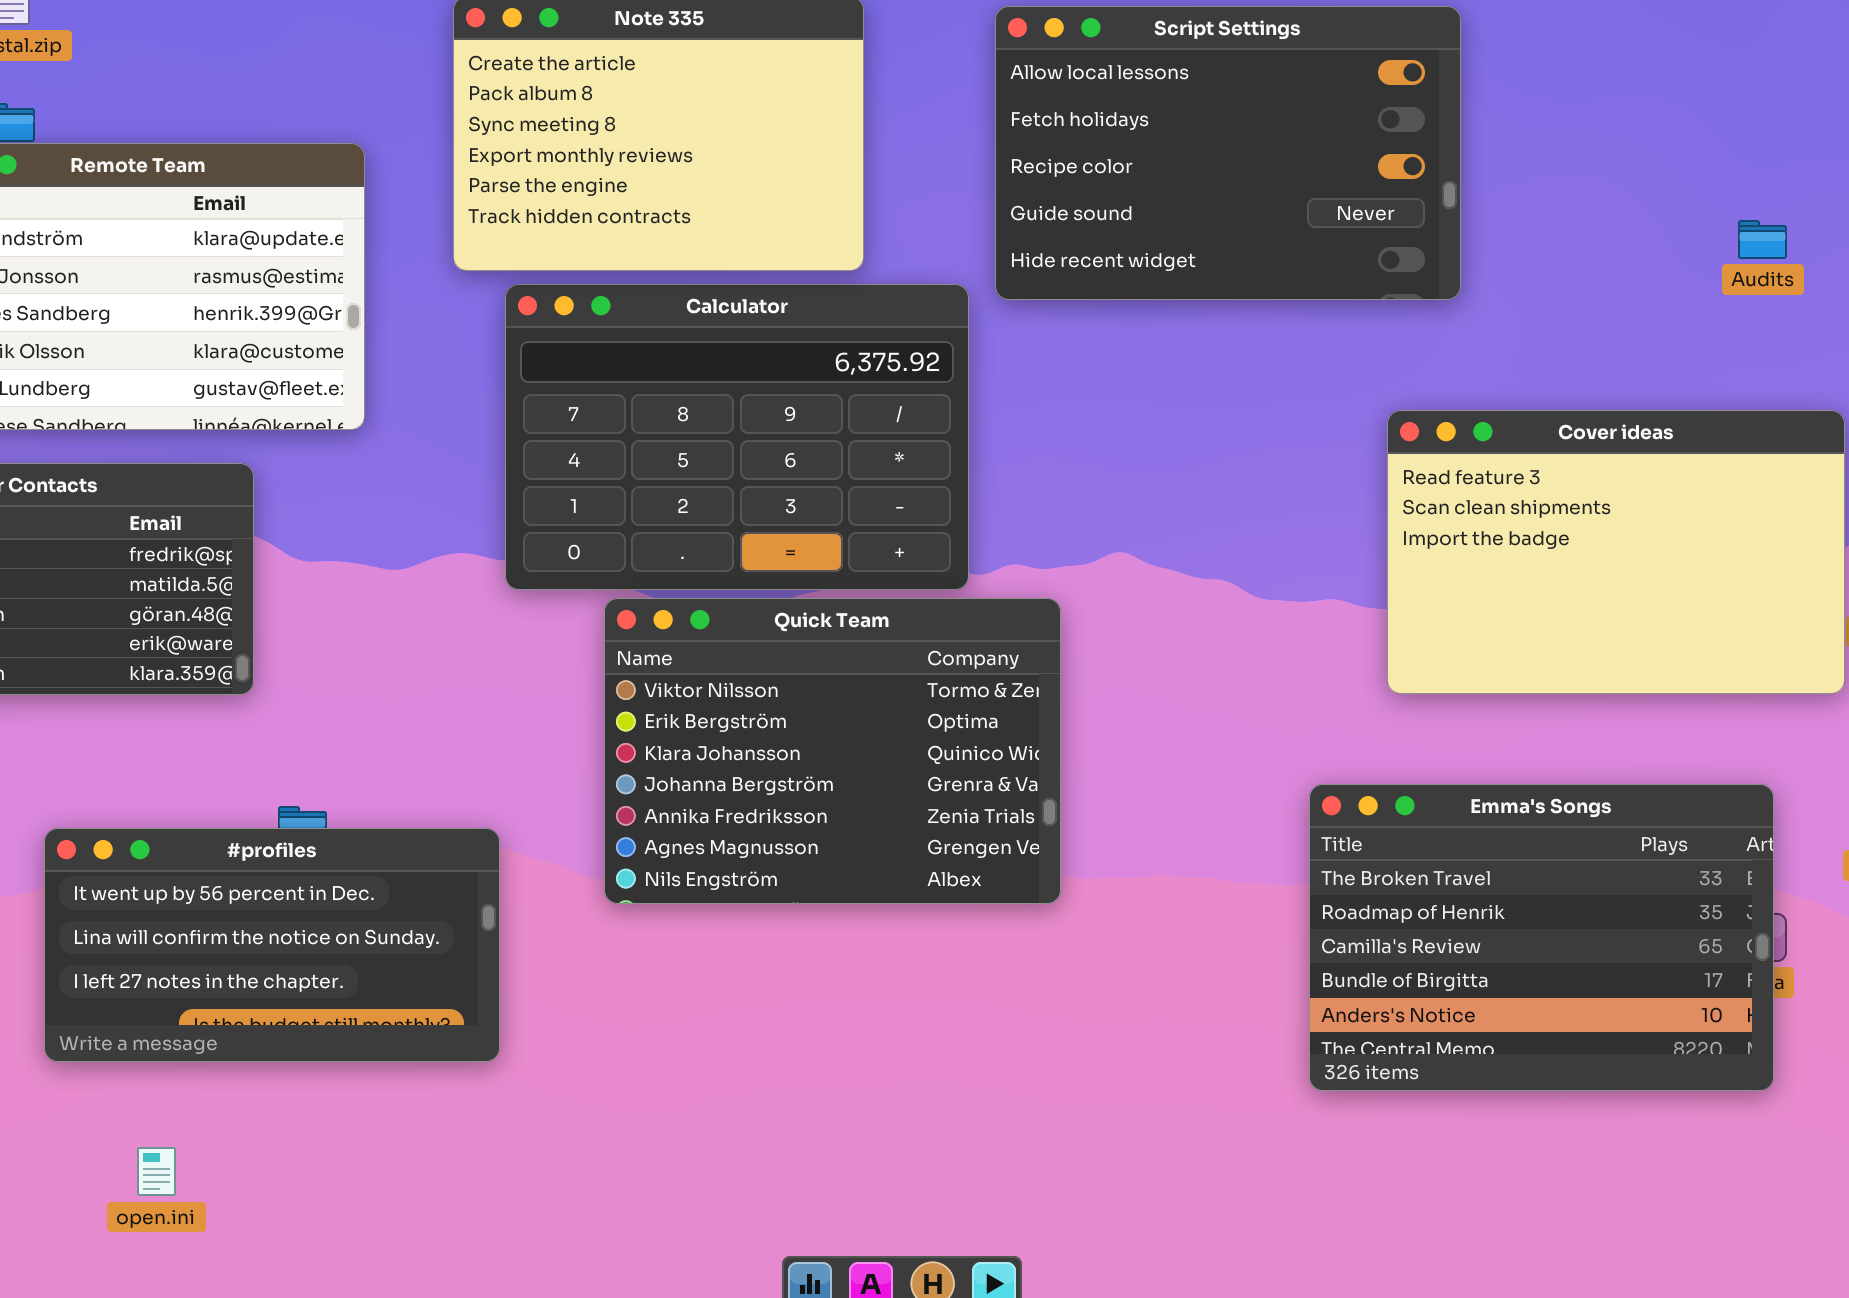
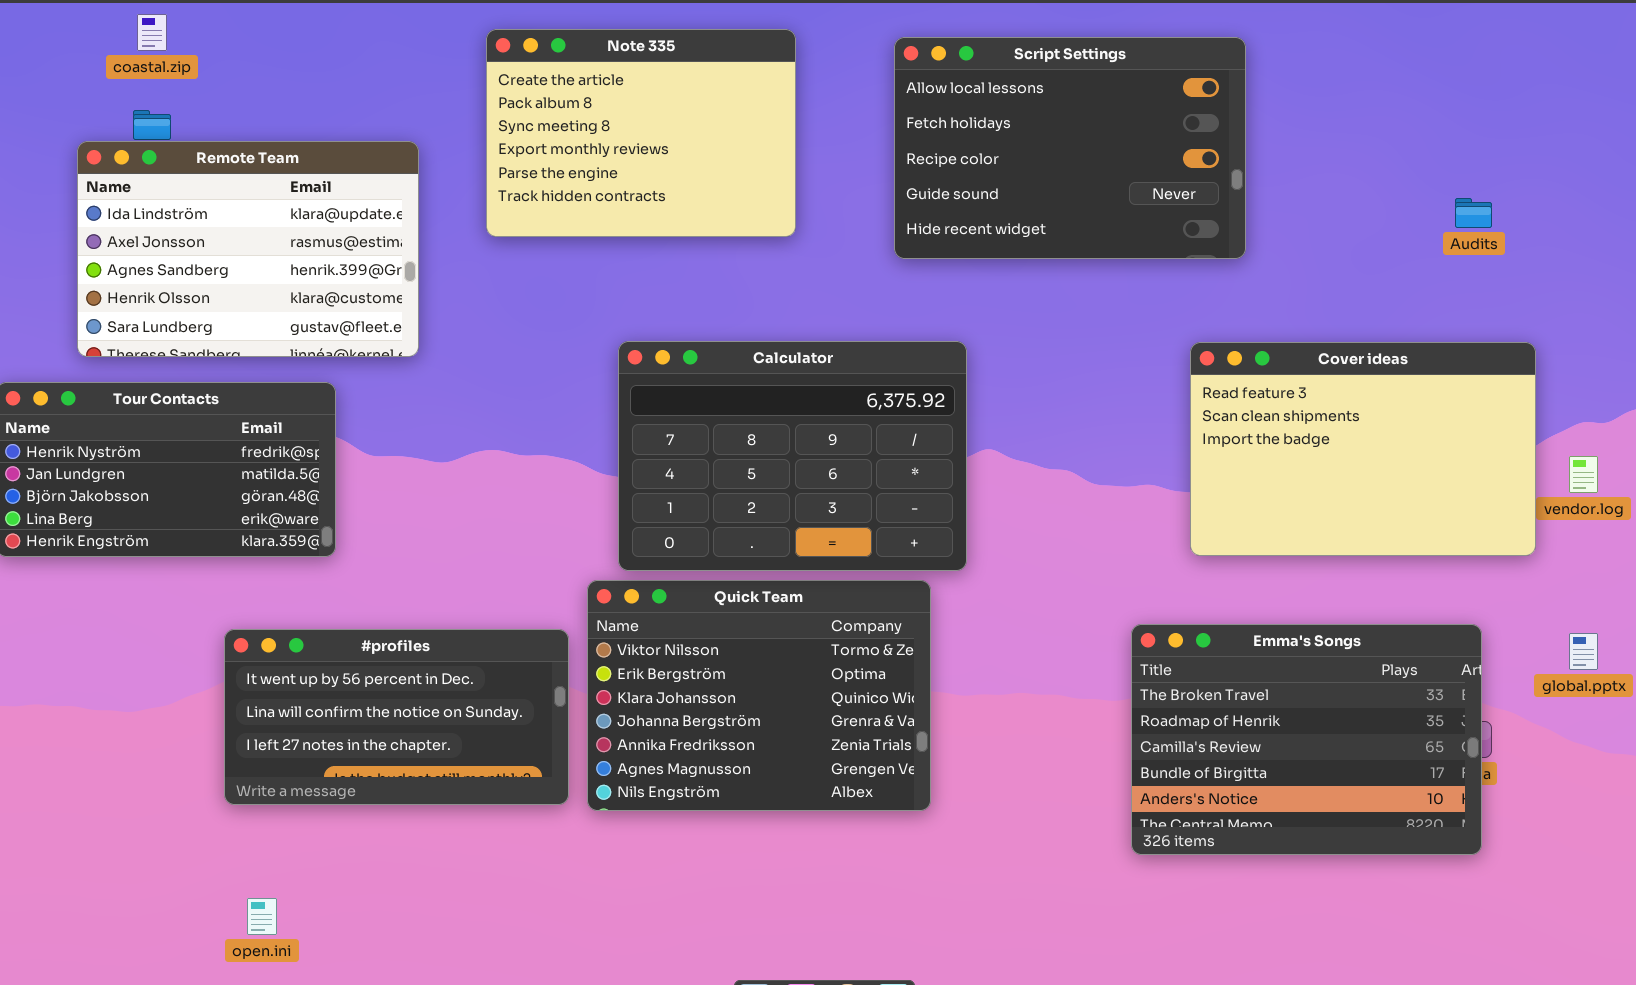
Calculator: [505,284,969,590] -> [618,341,967,571], moved
Quick Team: [604,598,1061,904] -> [587,580,931,811], moved
#profiles: [44,828,500,1062] -> [224,629,569,805], moved

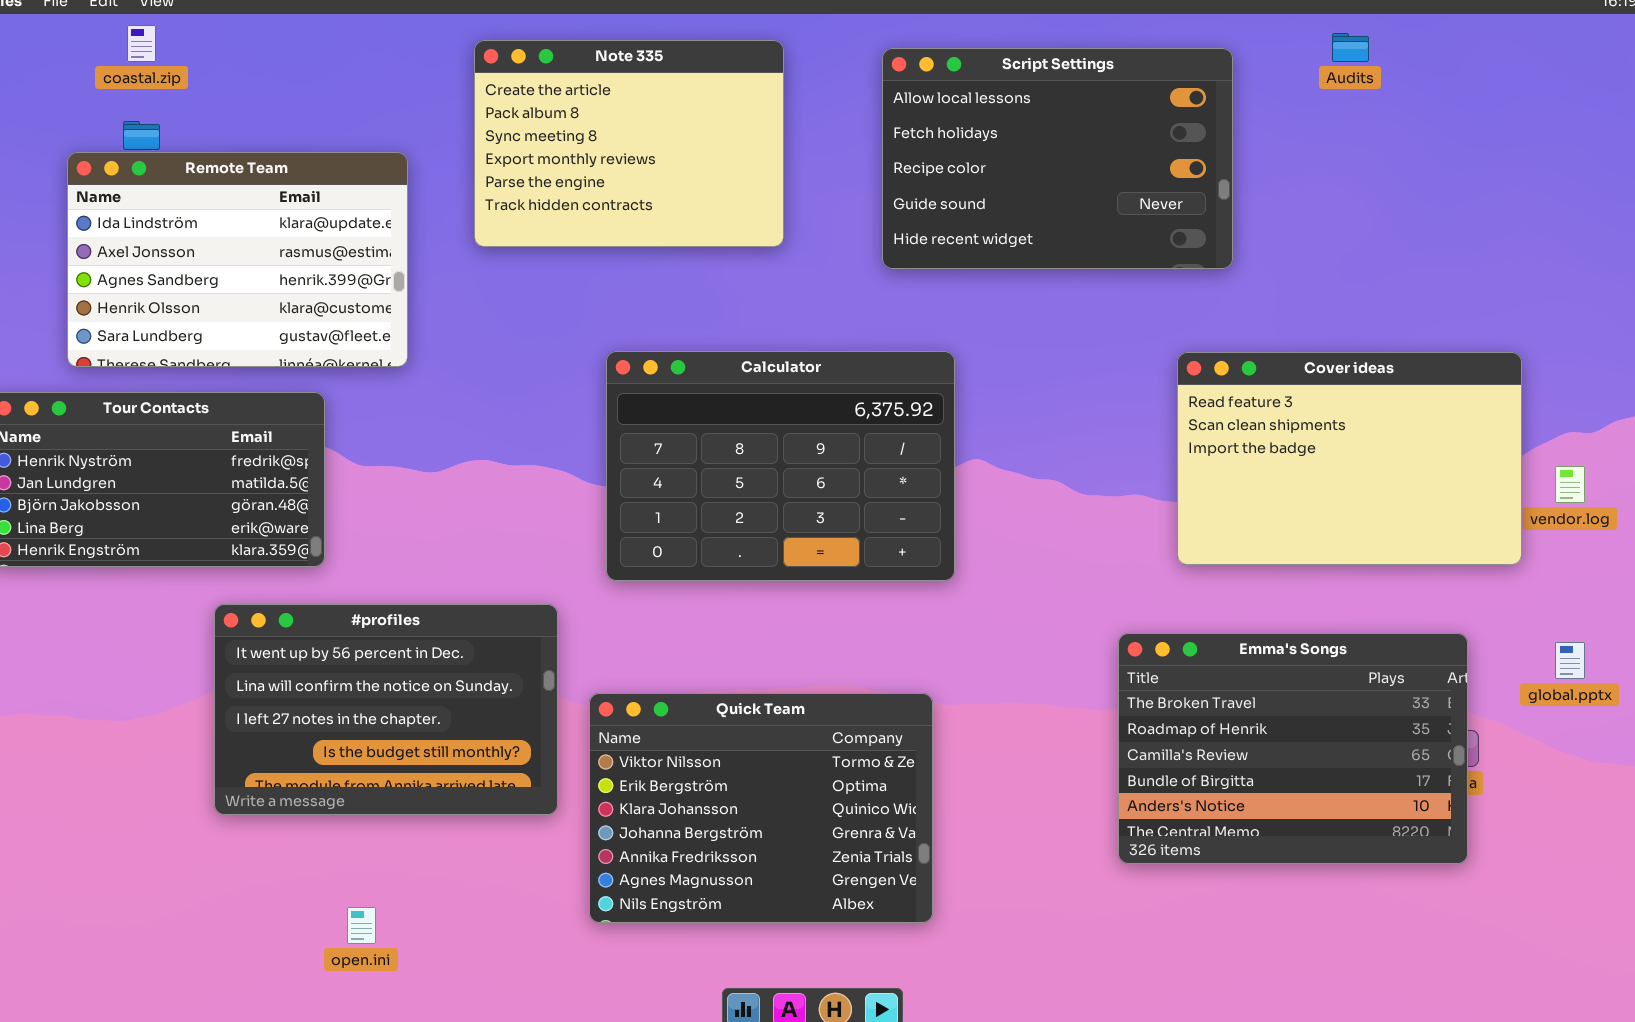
Audits: [1455,198,1492,228] -> [1332,33,1369,62], moved
Quick Team: [587,580,931,811] -> [589,693,933,923], moved
#profiles: [224,629,569,805] -> [214,604,558,815], resized
open.ini: [247,898,277,935] -> [347,907,376,944], moved

